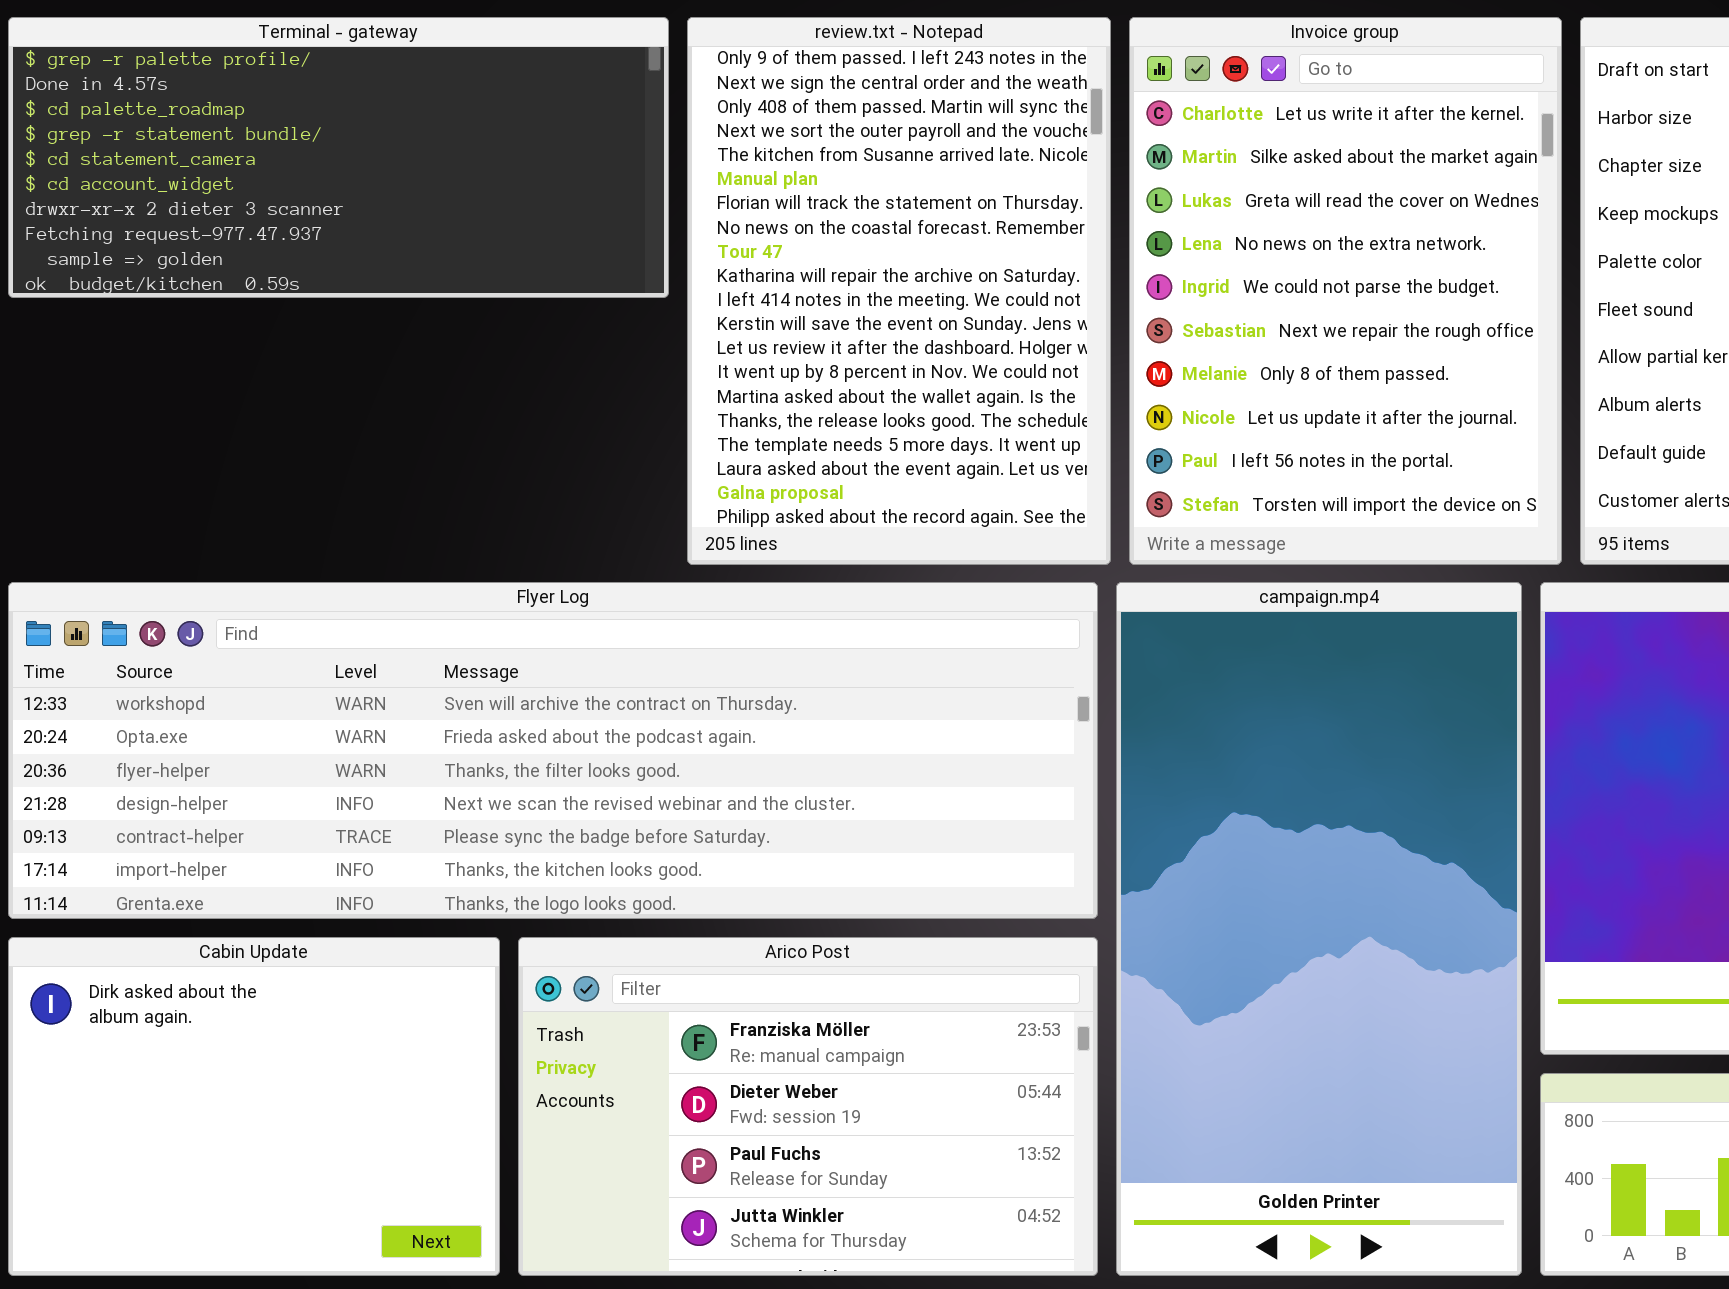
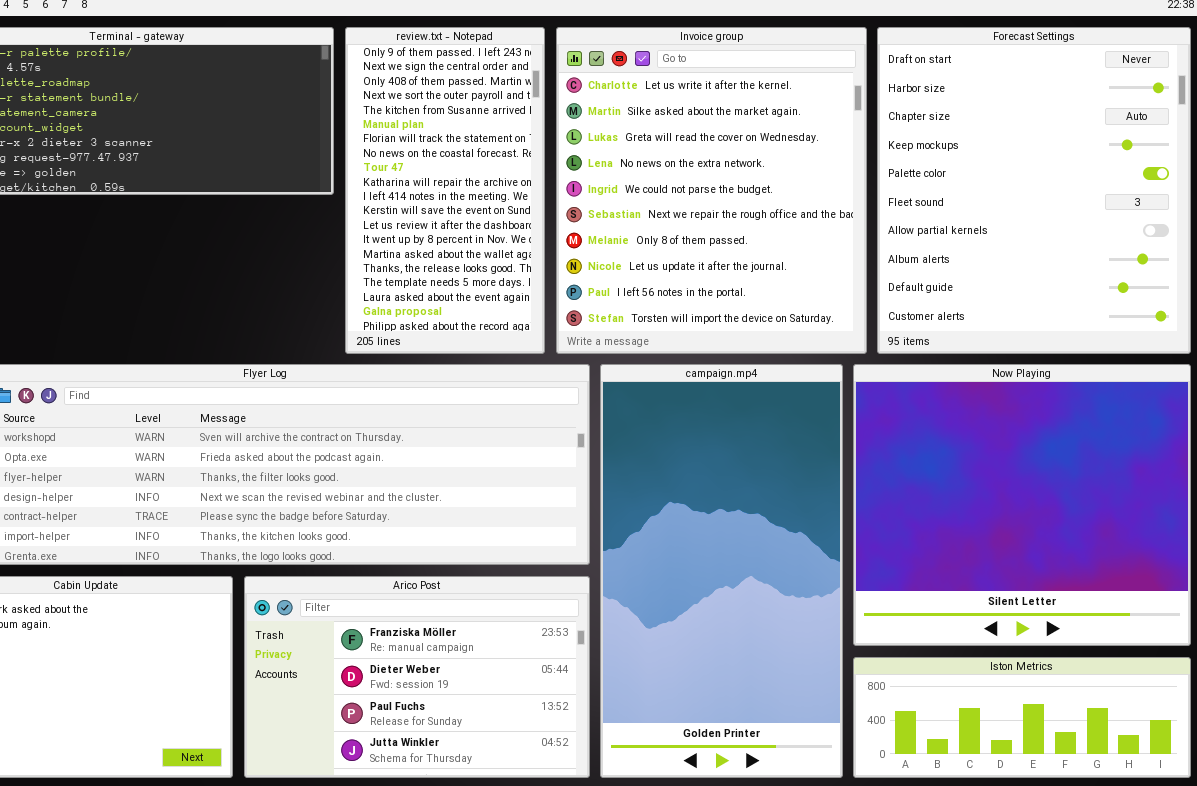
review.txt - Notepad: [687,17,1111,565] -> [345,27,545,354], resized
Invoice group: [1129,17,1562,565] -> [556,27,867,354], resized

